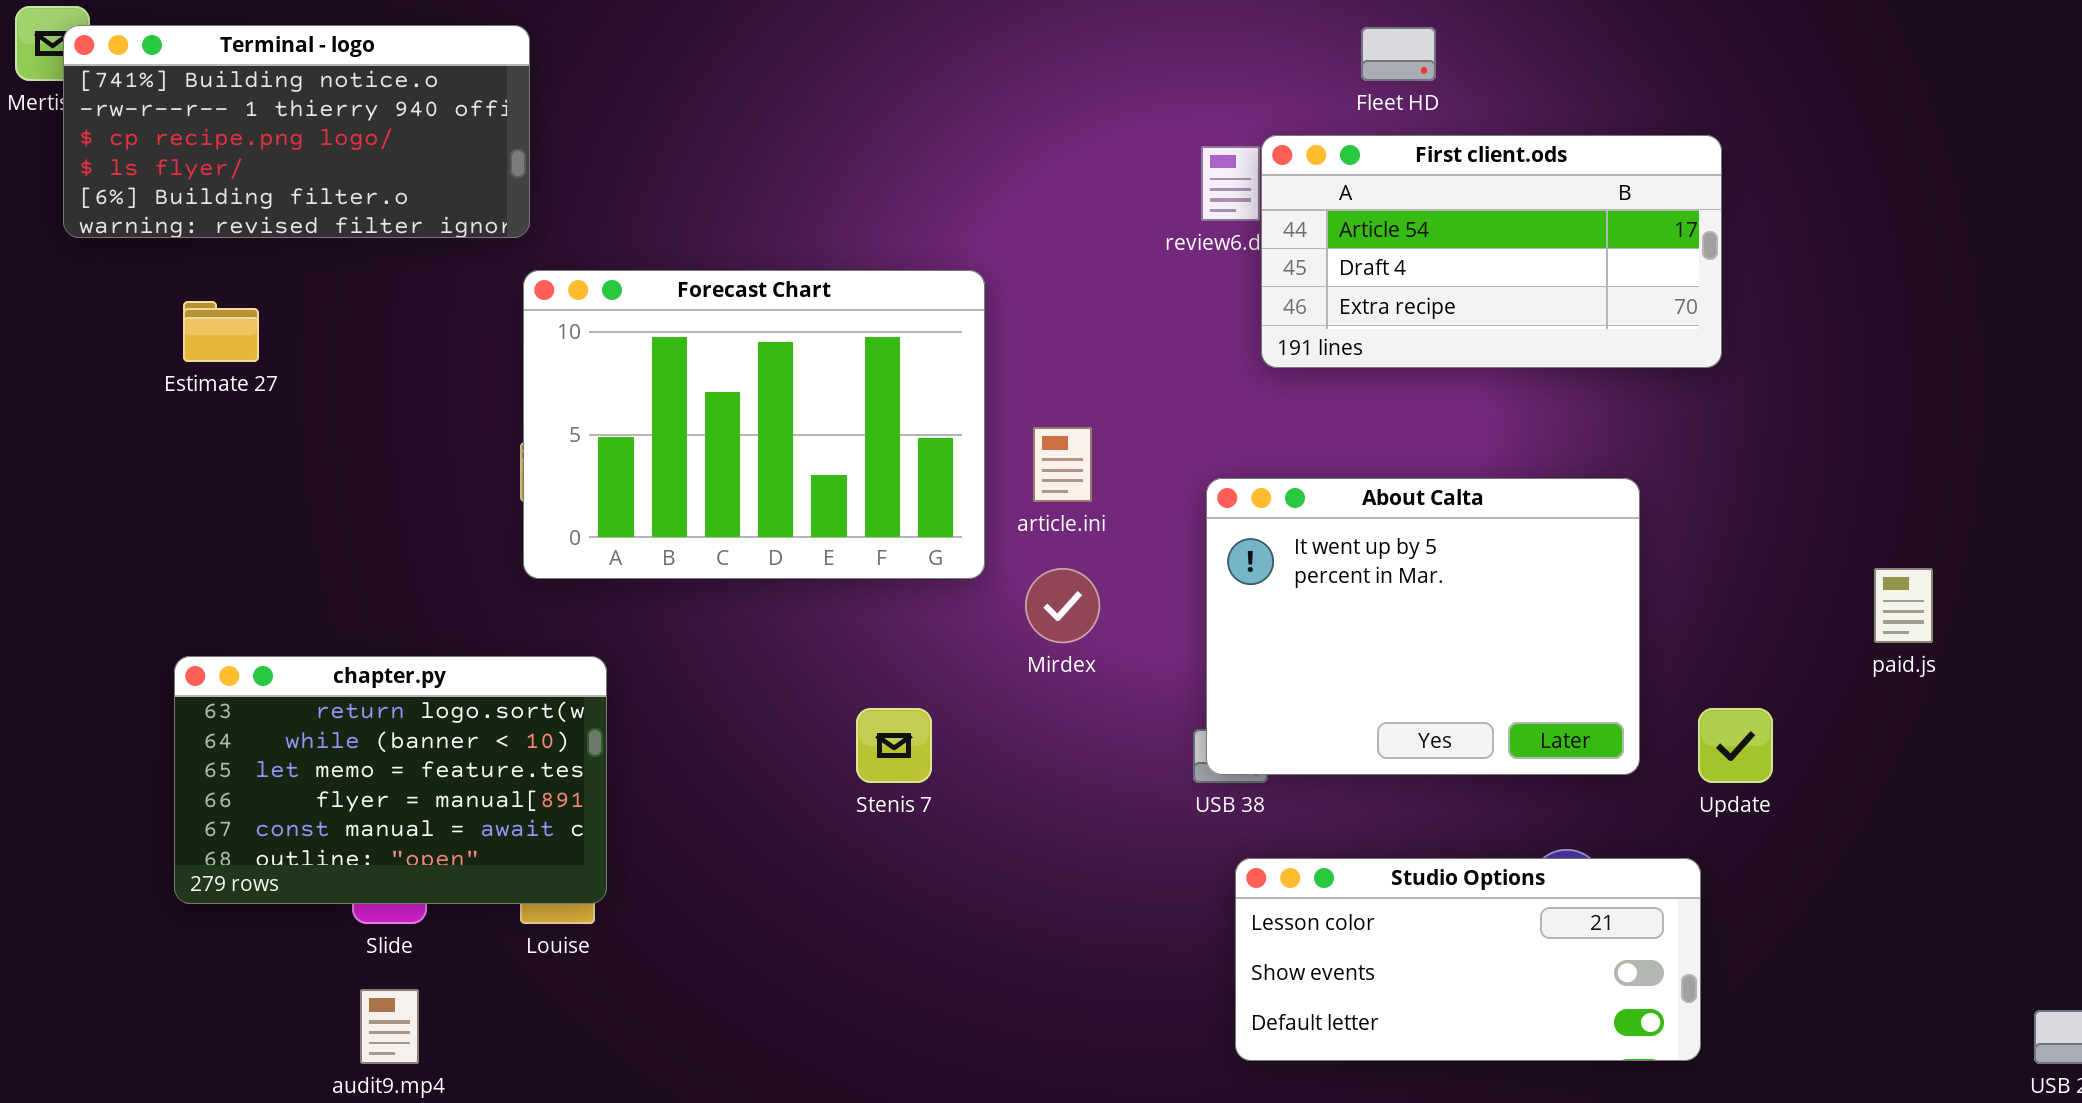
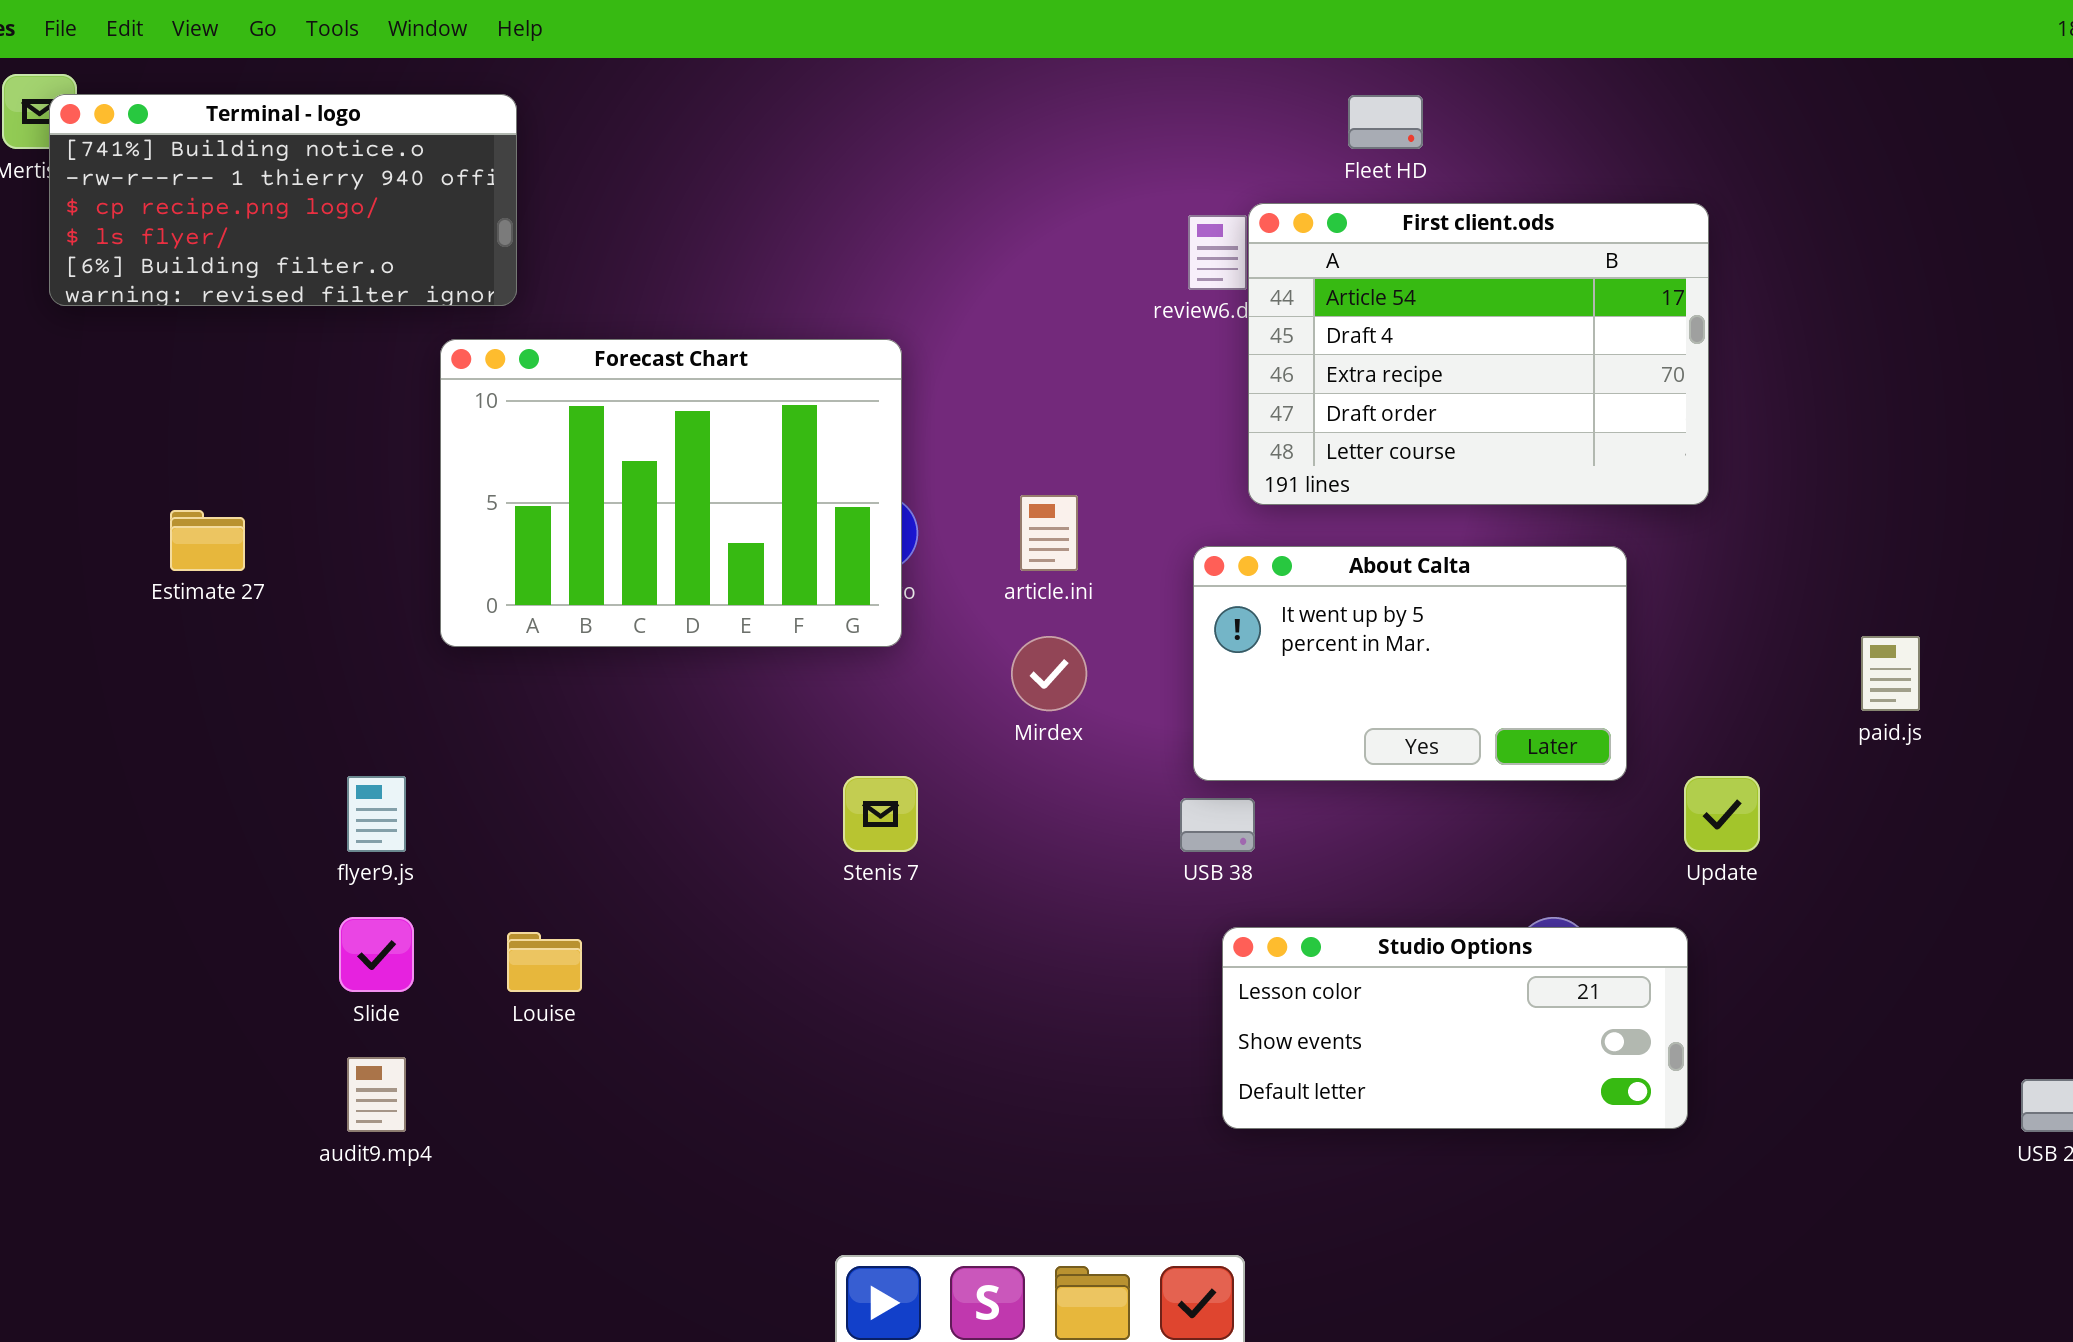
First client.ods: [1261,135,1722,368] -> [1248,203,1709,505], resized
Forecast Chart: [523,270,985,579] -> [440,339,902,647], moved
Estimate 27: [183,301,259,362] -> [170,510,245,571], moved
About Calta: [1206,478,1640,775] -> [1193,546,1627,781], resized
chapter.py: [174,656,607,904] -> none, closed

